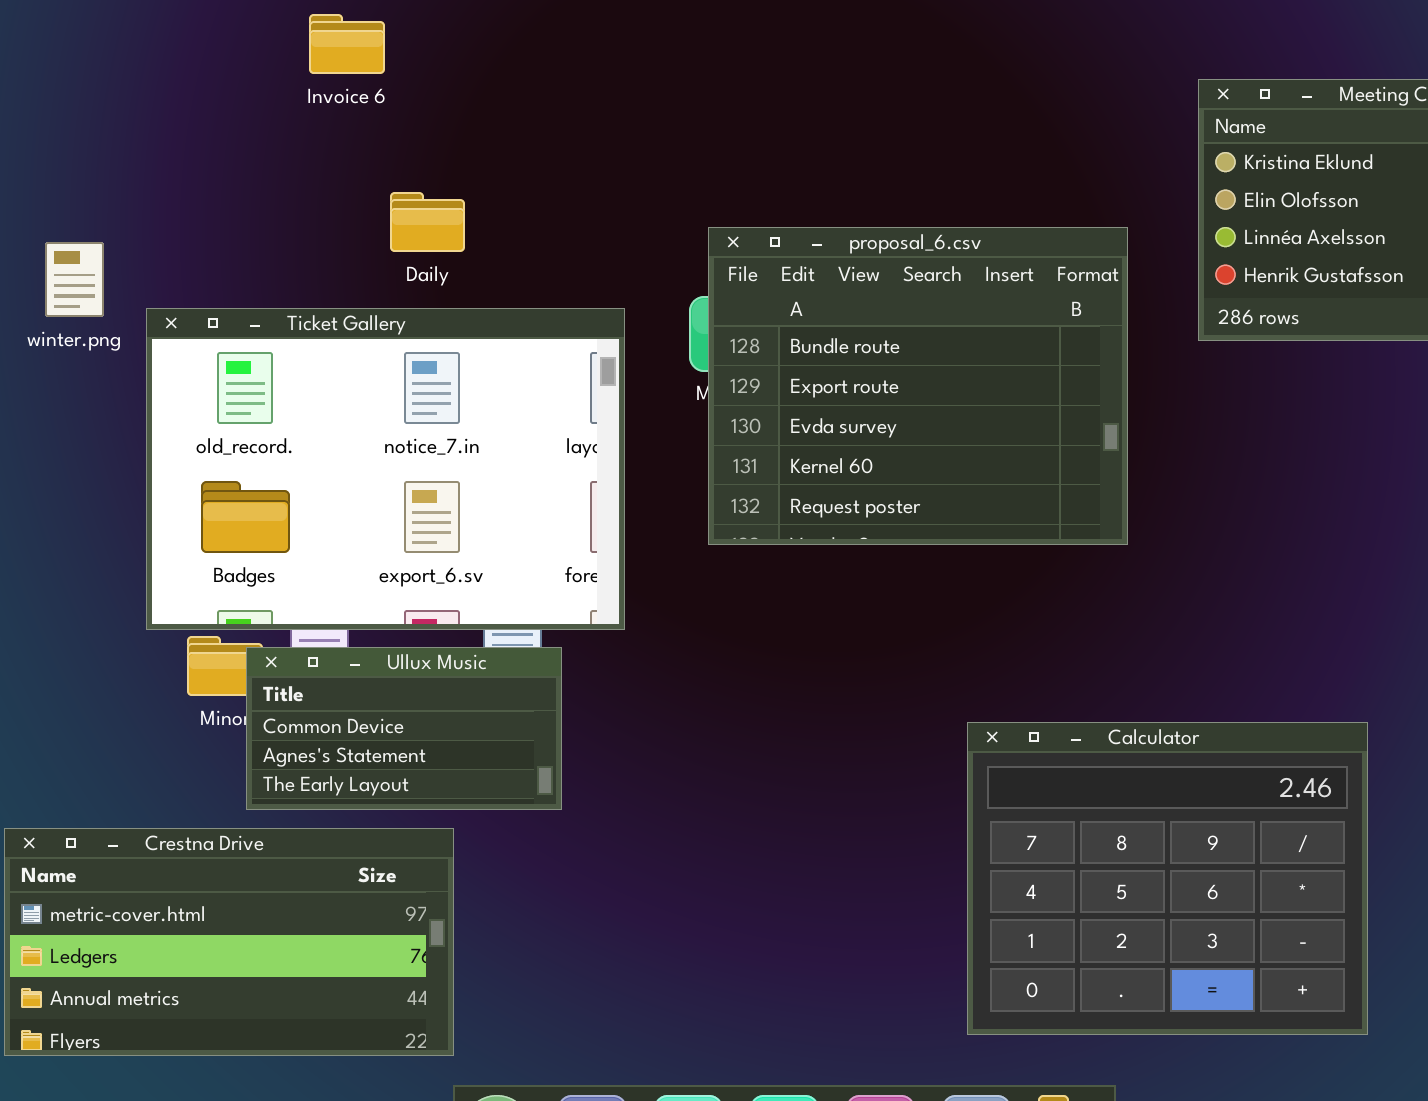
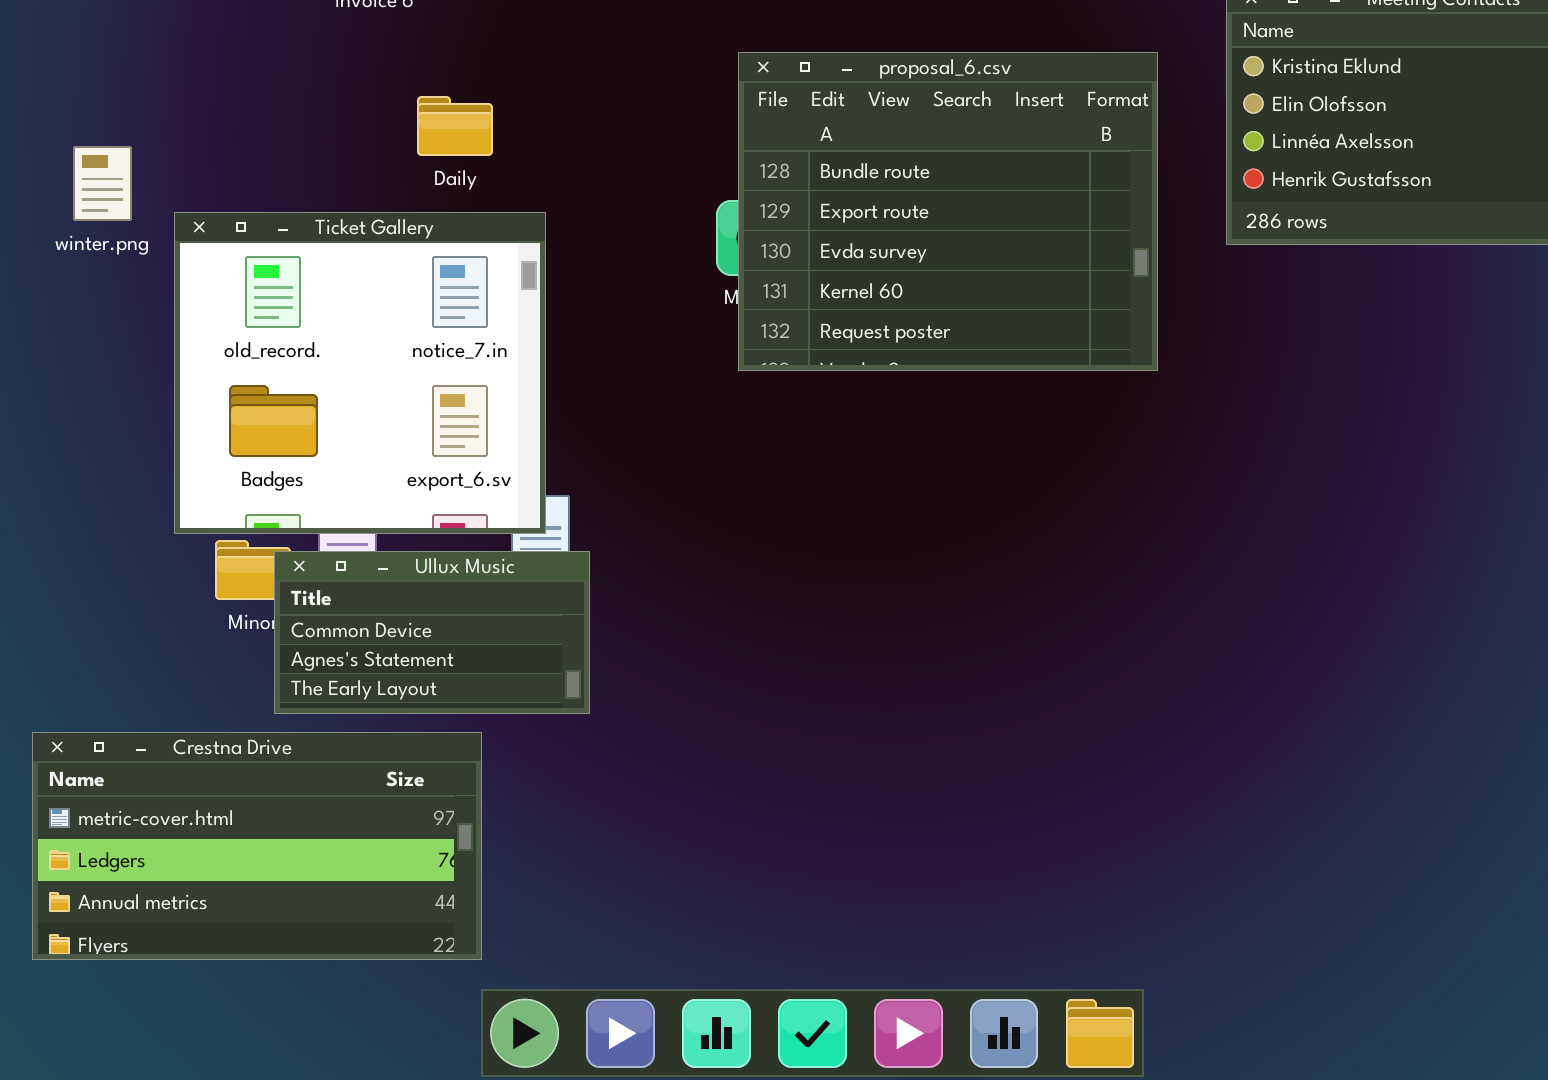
proposal_6.csv: [708,227,1128,545] -> [738,52,1158,371], moved
Ticket Gallery: [146,308,625,630] -> [174,212,546,534], resized
Calculator: [967,722,1368,1035] -> none, closed

